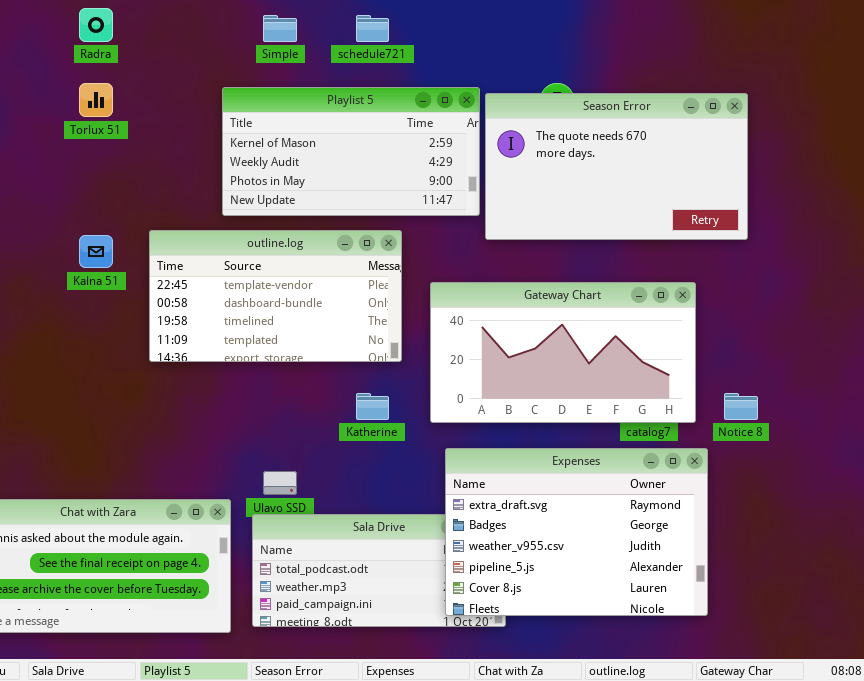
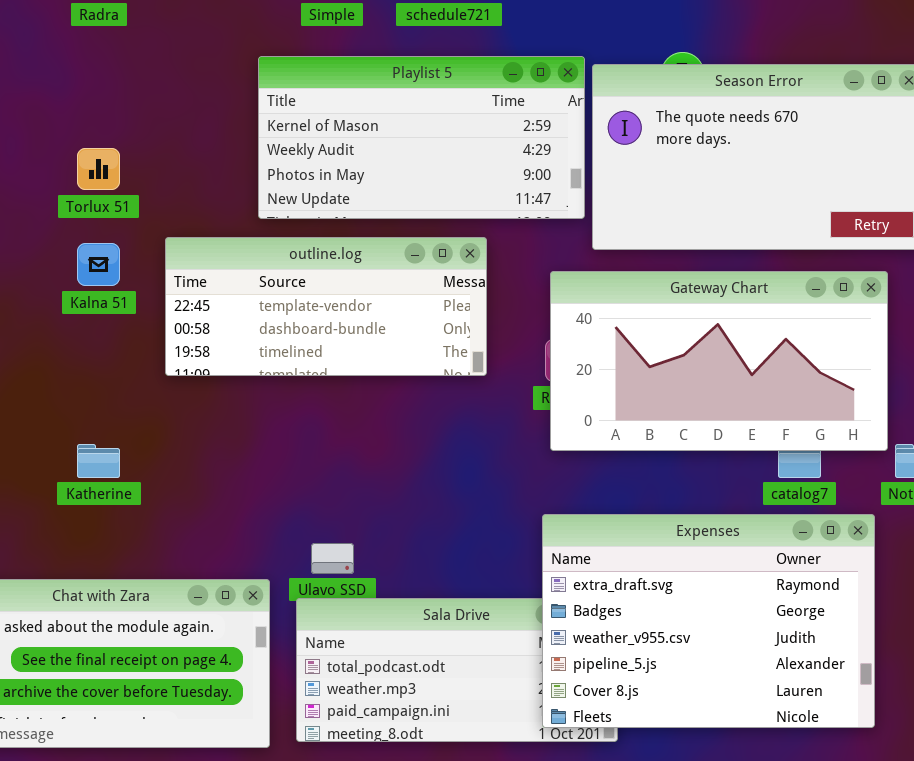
Torlux 51: [79,83,113,117] -> [77,148,120,190], moved
outline.log: [149,230,402,362] -> [165,237,487,376], resized
Gateway Chart: [430,282,696,423] -> [550,271,888,451], moved
Katherine: [356,393,389,420] -> [77,444,120,478], moved

